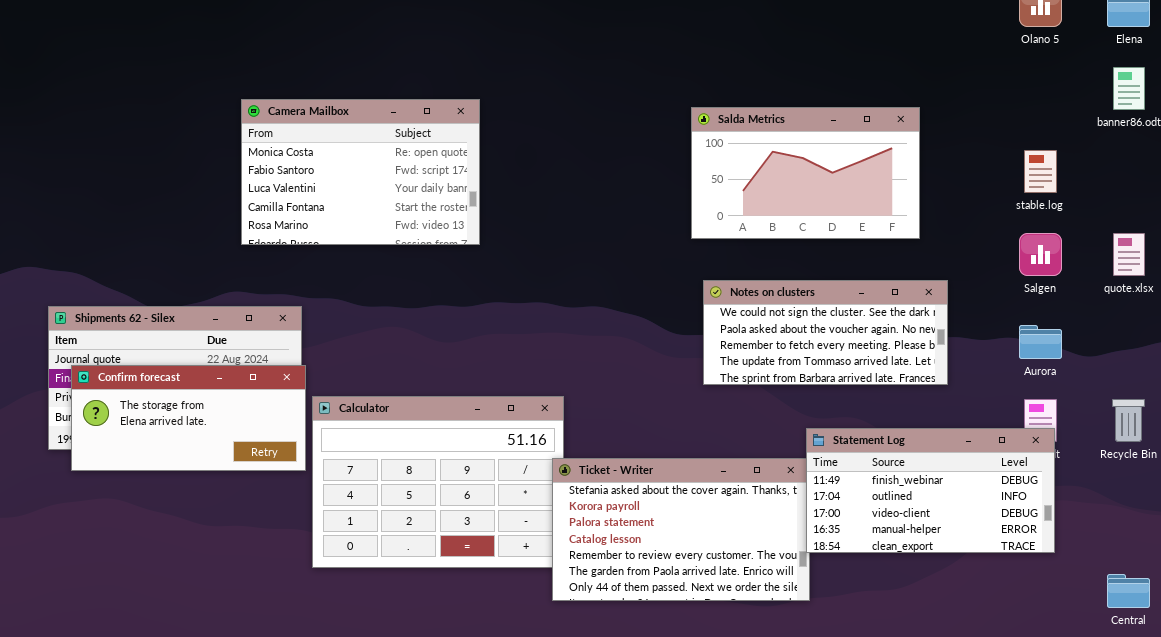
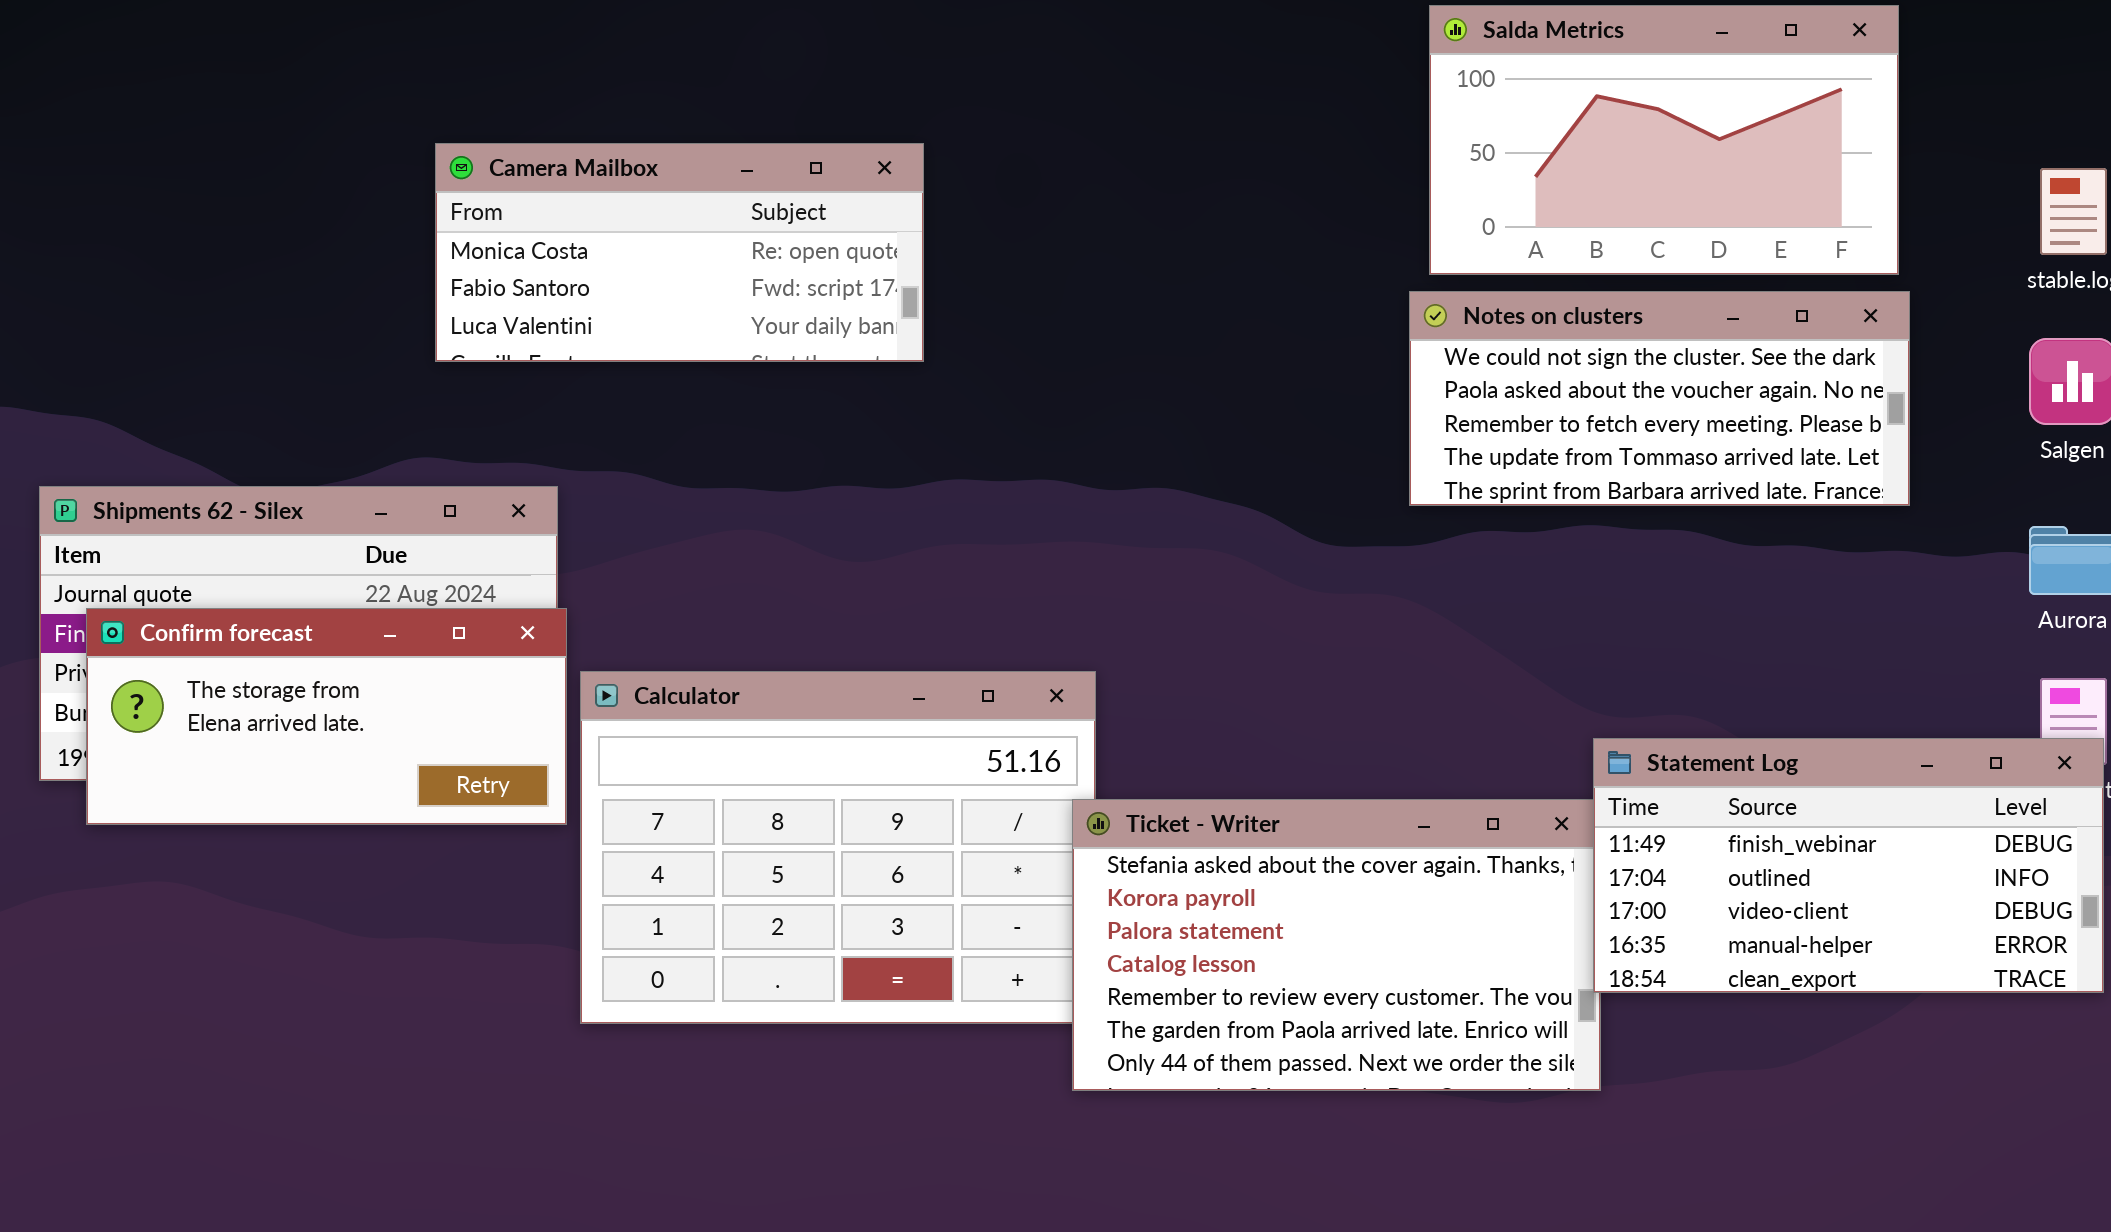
Camera Mailbox: [241,99,480,245] -> [435,143,924,362], resized
Salda Metrics: [691,107,920,239] -> [1429,5,1899,275], moved
Notes on clusters: [703,280,948,385] -> [1409,291,1910,506], moved

